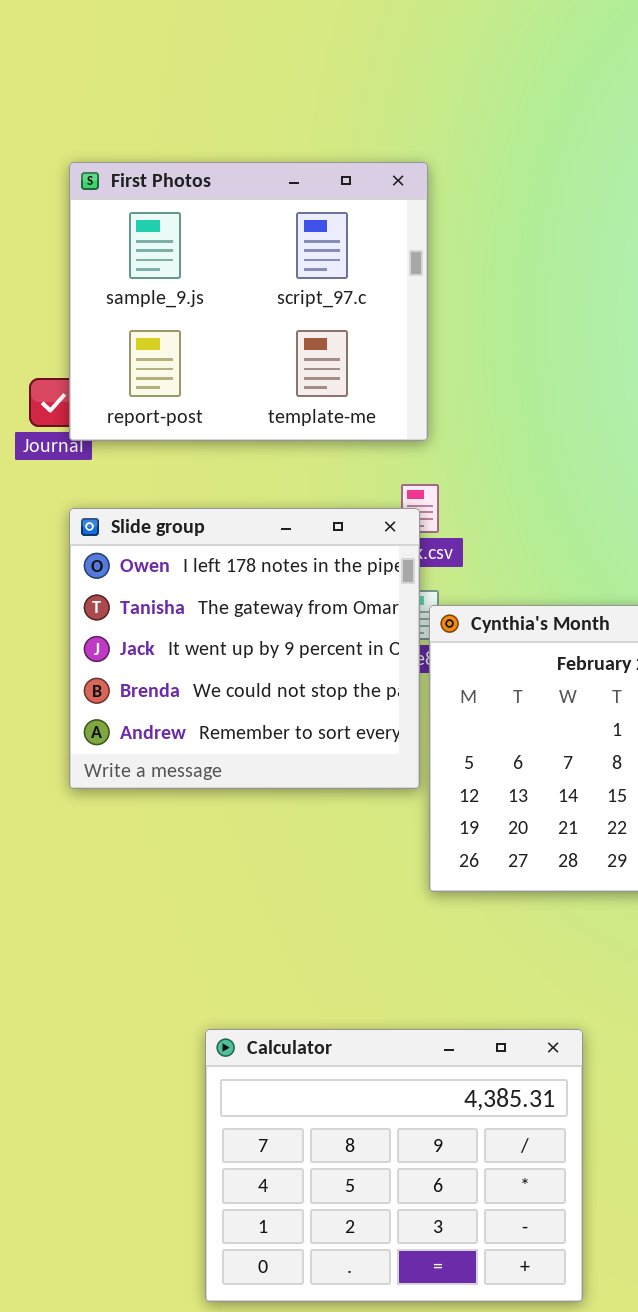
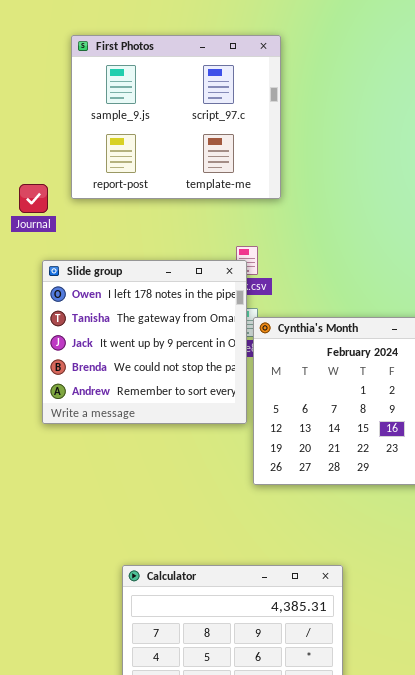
First Photos: [69,162,428,441] -> [71,35,281,199], moved

